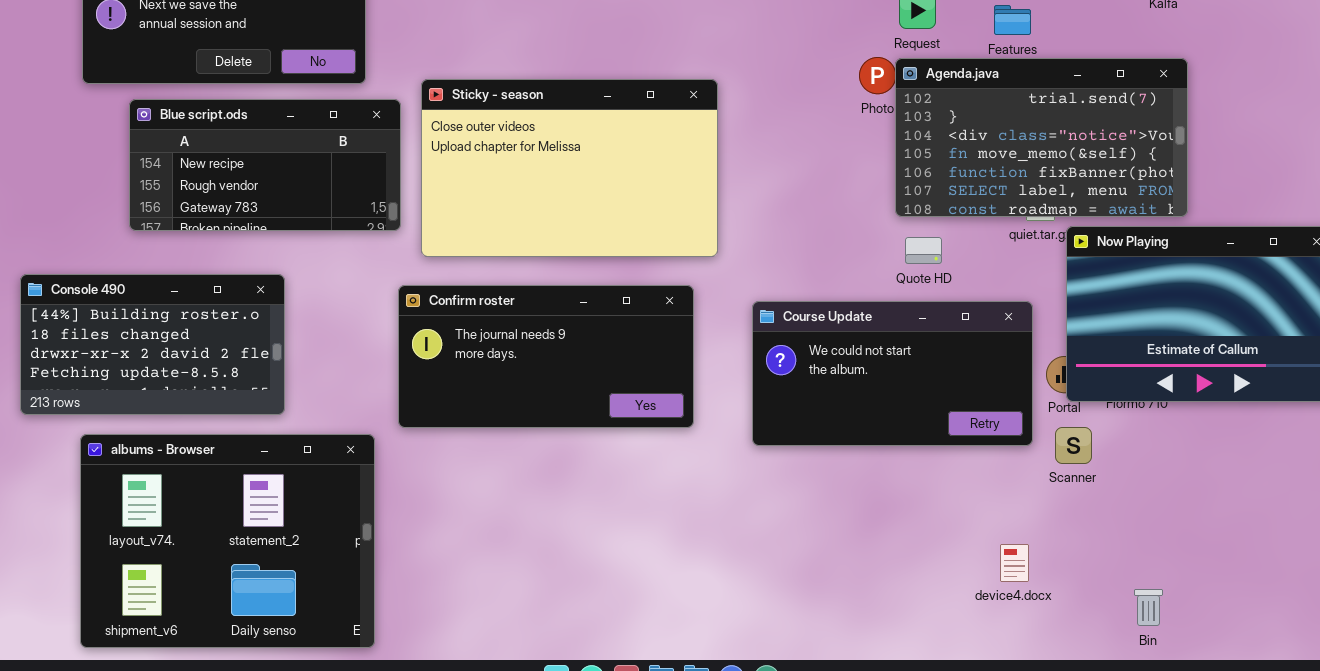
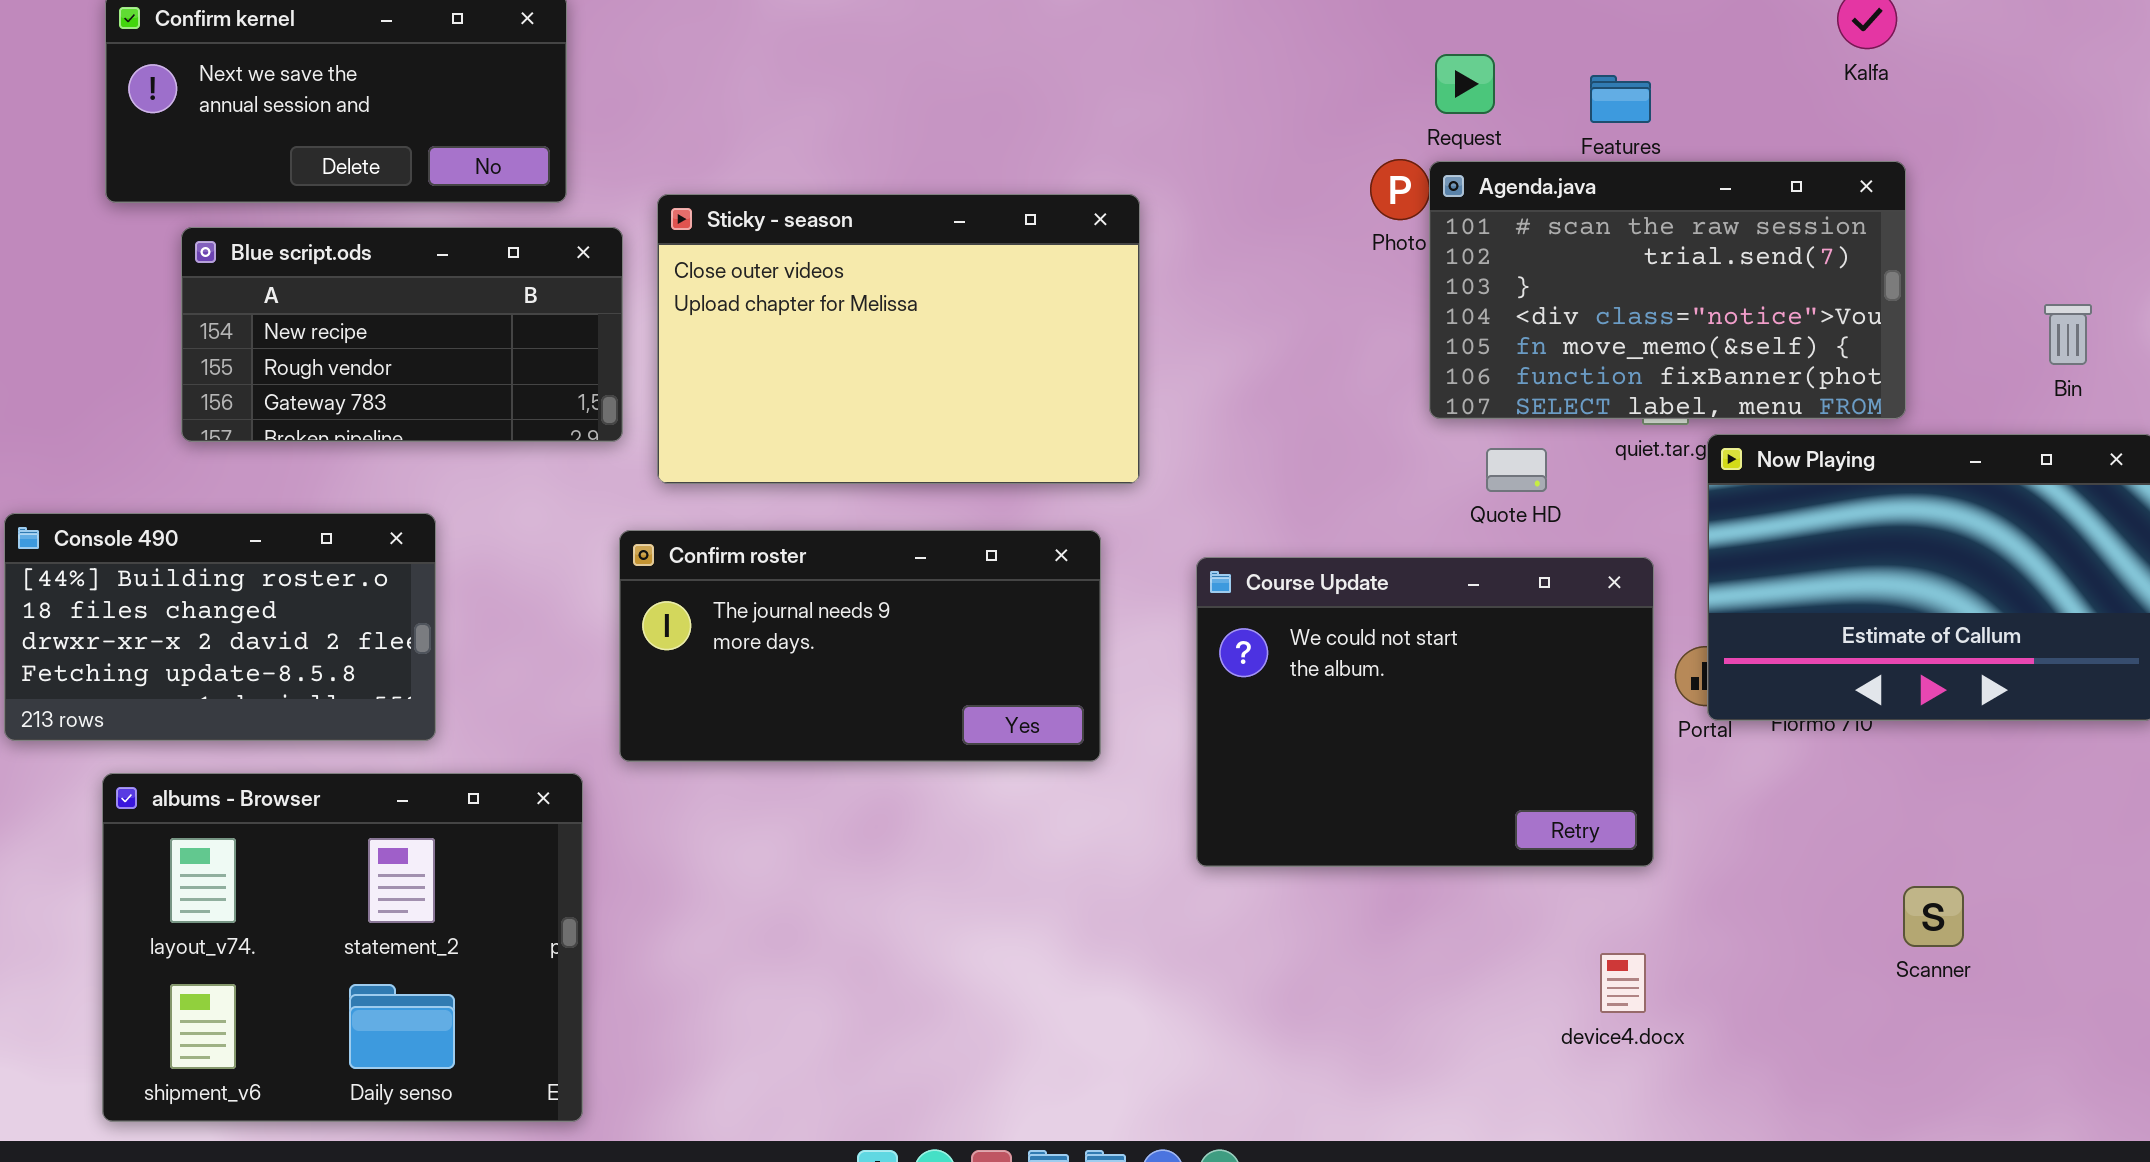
Agenda.java: [895,58,1188,217] -> [1429,161,1906,419], scrolled up 1 row
Quote HD: [905,237,942,264] -> [1486,448,1547,492], moved
Course Update: [752,301,1033,446] -> [1196,557,1654,867], resized
Scanner: [1055,427,1092,464] -> [1903,886,1964,947], moved
Bin: [1134,589,1163,626] -> [2044,304,2092,365], moved

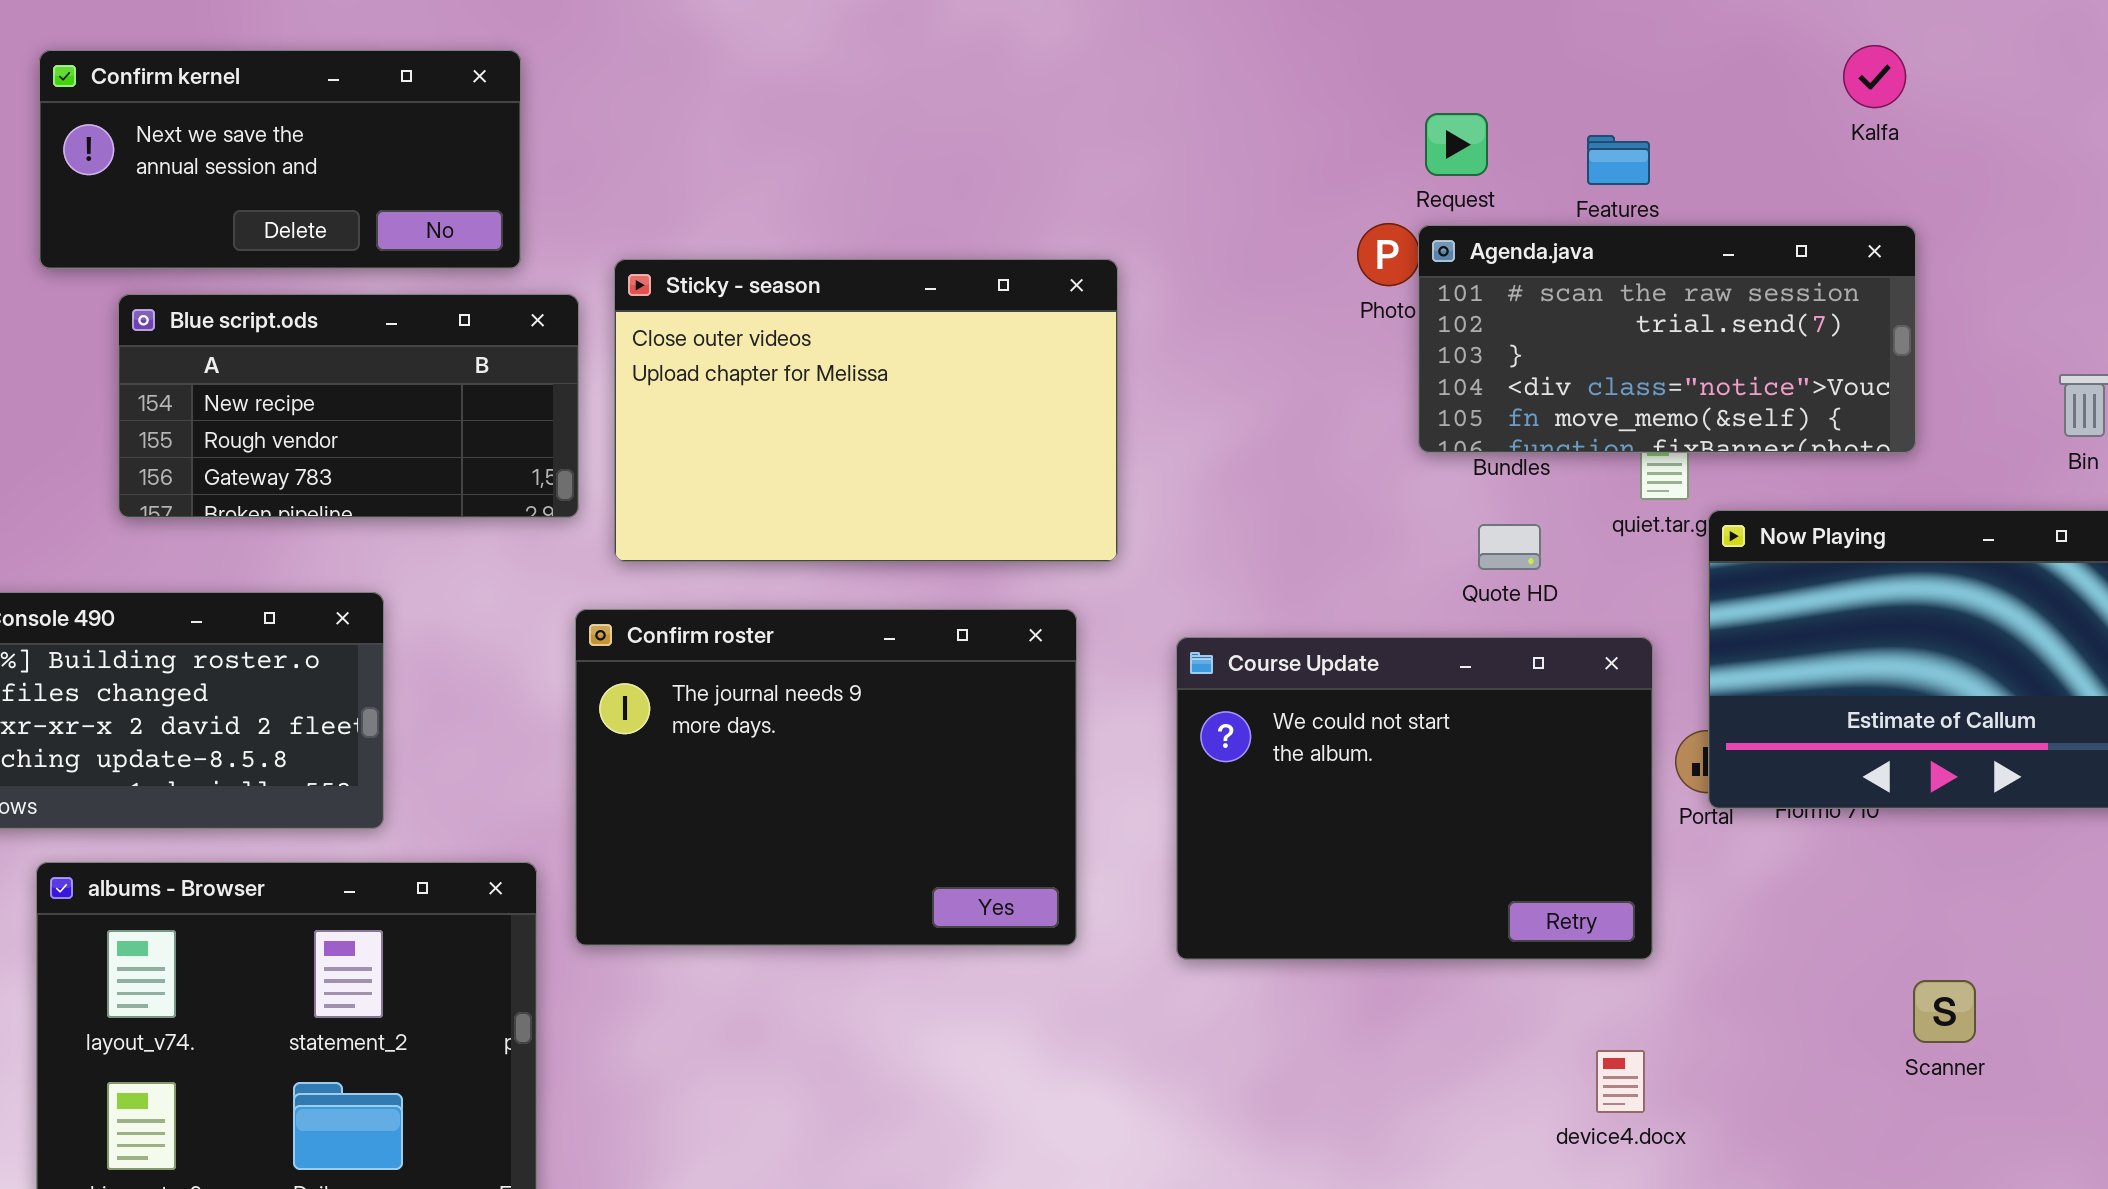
Agenda.java: [1429,161,1906,419] -> [1418,225,1916,453], resized
Confirm roster: [619,530,1101,762] -> [575,609,1077,946], resized

